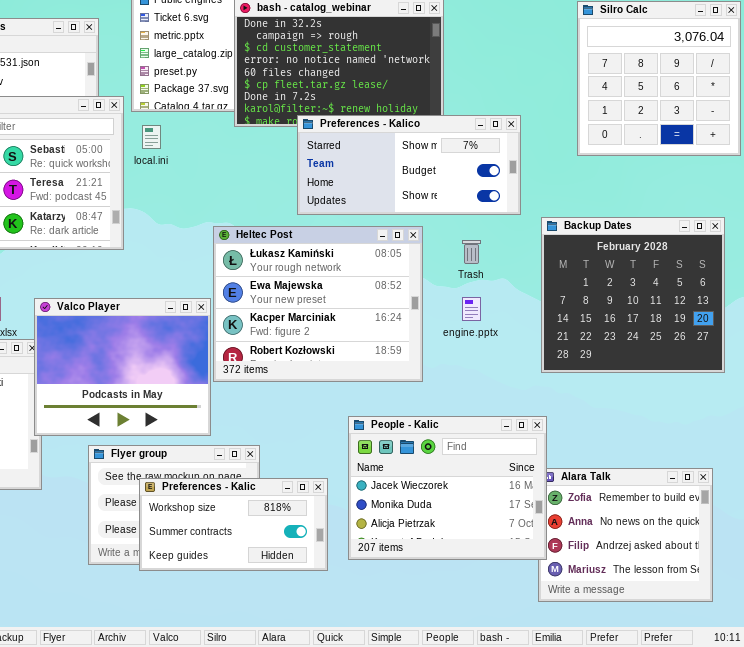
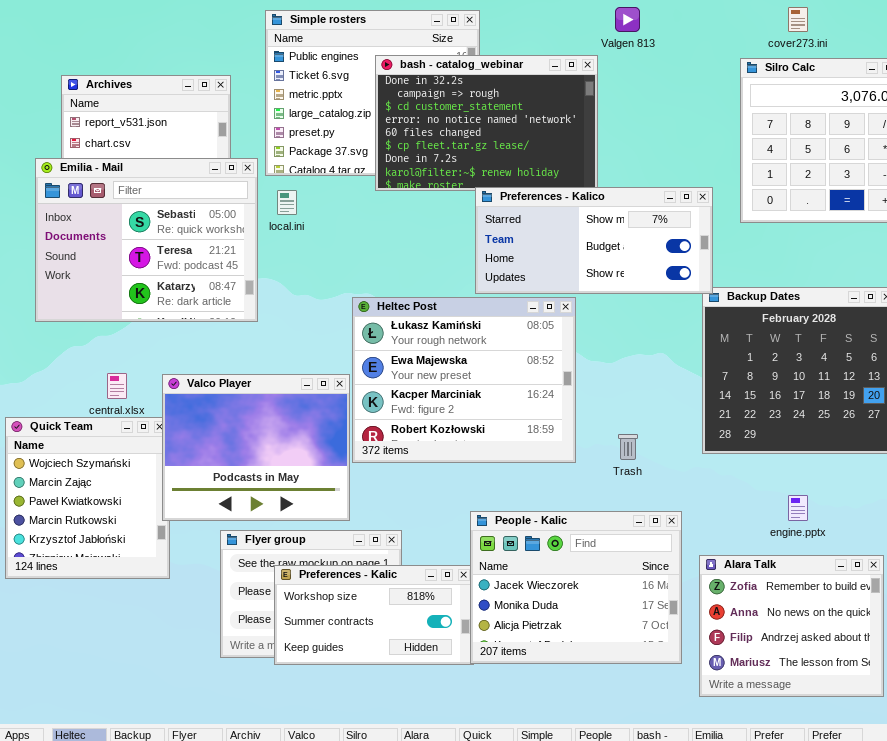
Preferences - Kalico: [297,115,521,215] -> [475,187,713,294], moved
Trash: [462,240,481,264] -> [618,434,638,460], moved
engine.pptx: [462,297,481,321] -> [788,495,808,521], moved
People - Kalic: [348,416,547,560] -> [470,511,682,664], moved

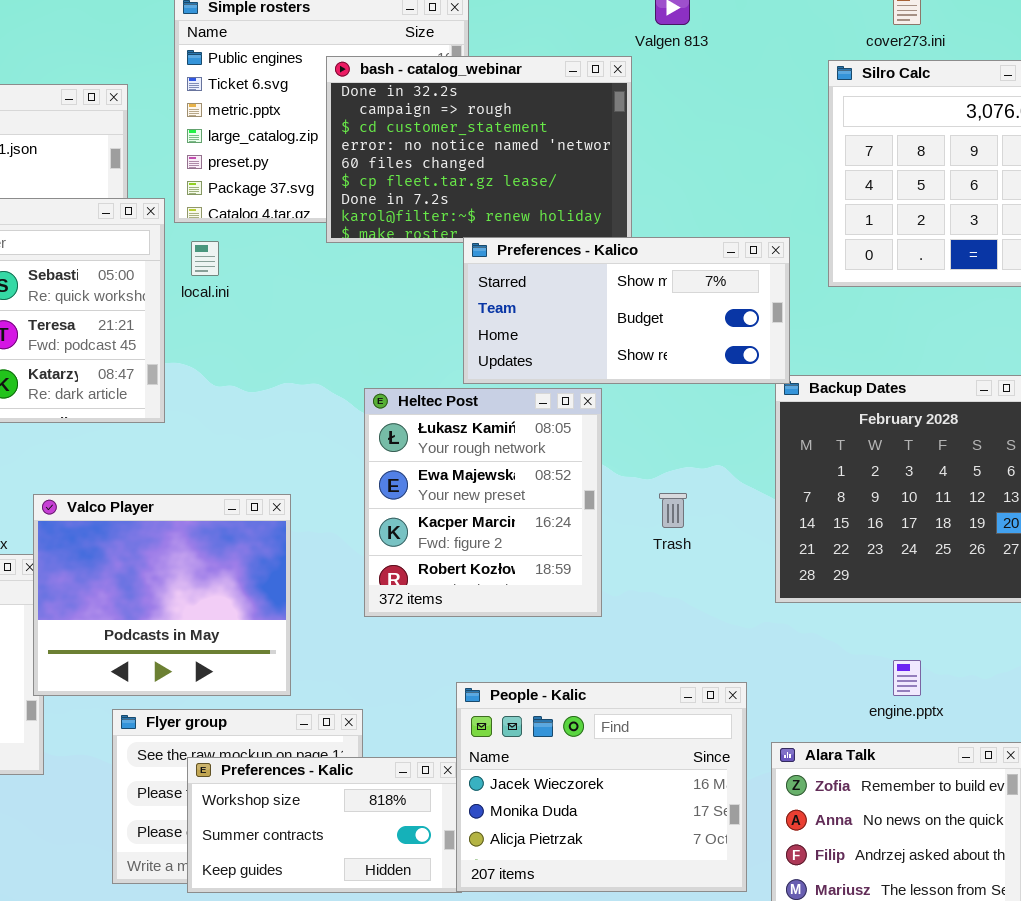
Heltec Post: [352,297,576,463] -> [364,388,602,617], resized
Trash: [618,434,638,460] -> [659,493,687,528], moved

